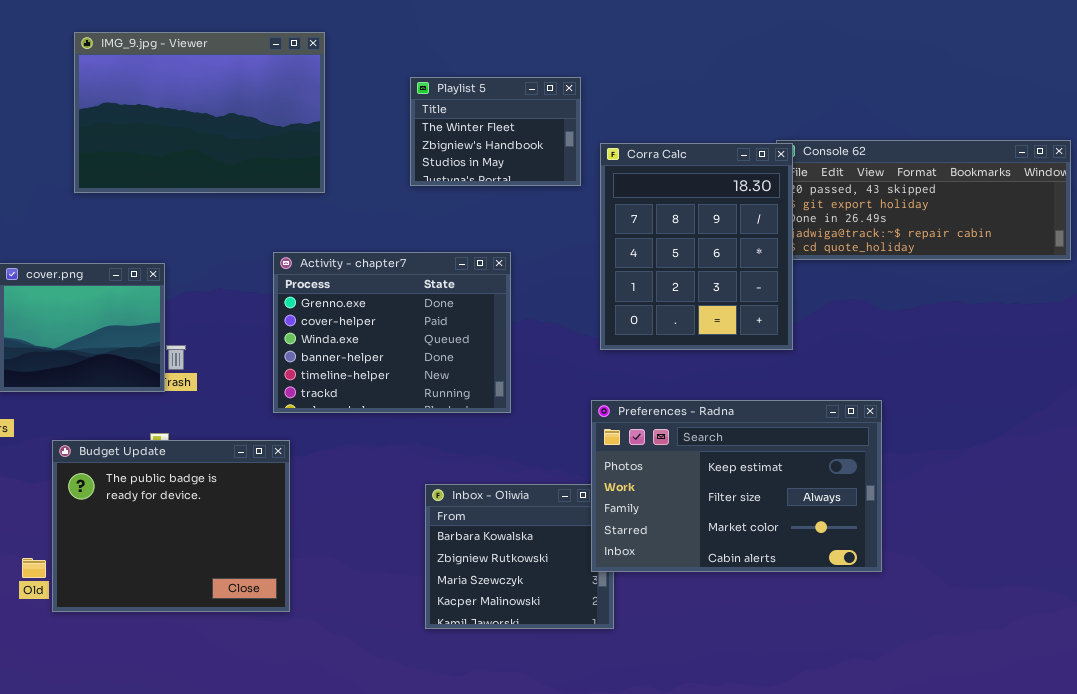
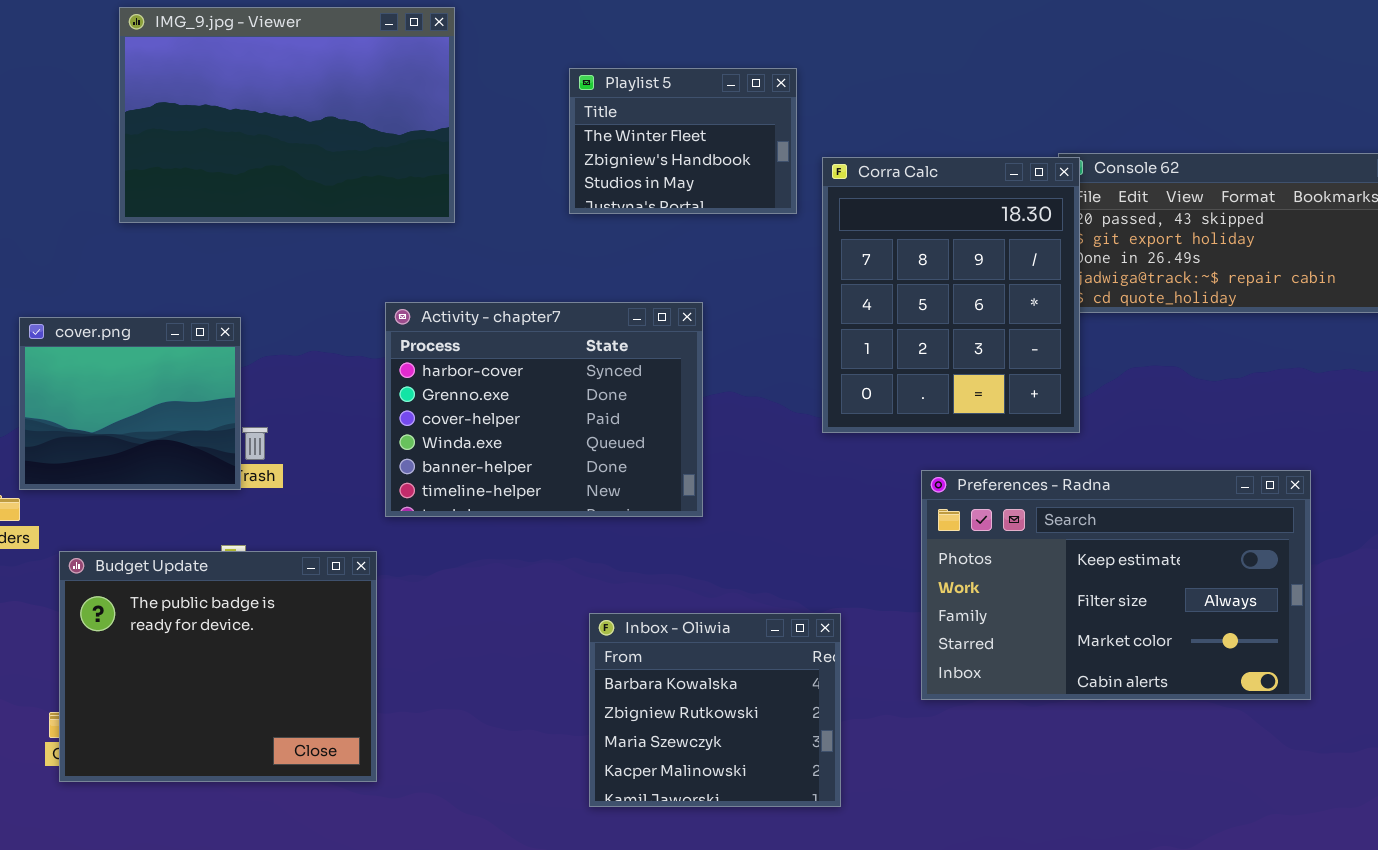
Activity - chapter7: [273,252,511,413] -> [385,302,703,517], scrolled up 1 row
Preferences - Radna: [591,400,882,572] -> [921,470,1311,700], moved
Budget Update: [52,440,290,612] -> [59,551,377,782], moved

